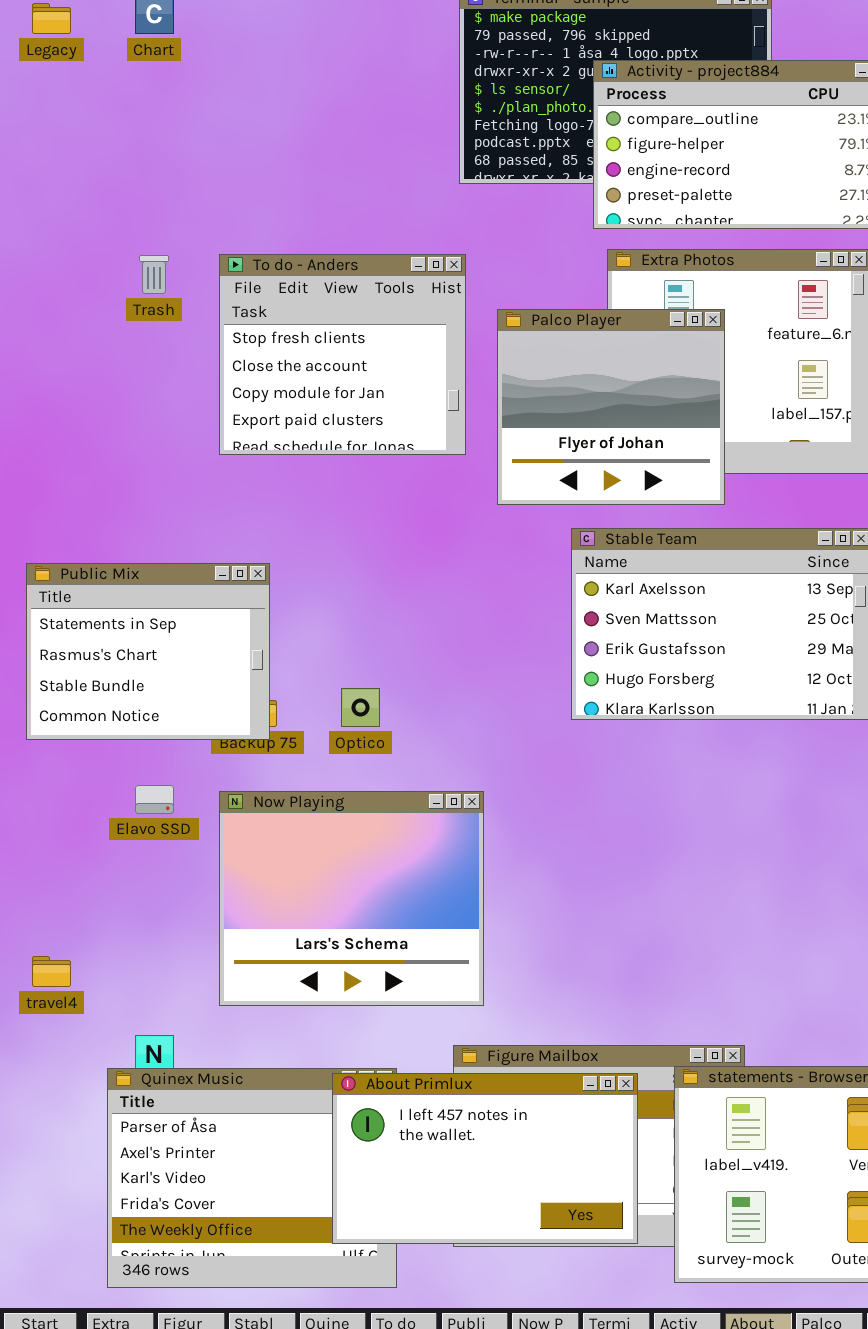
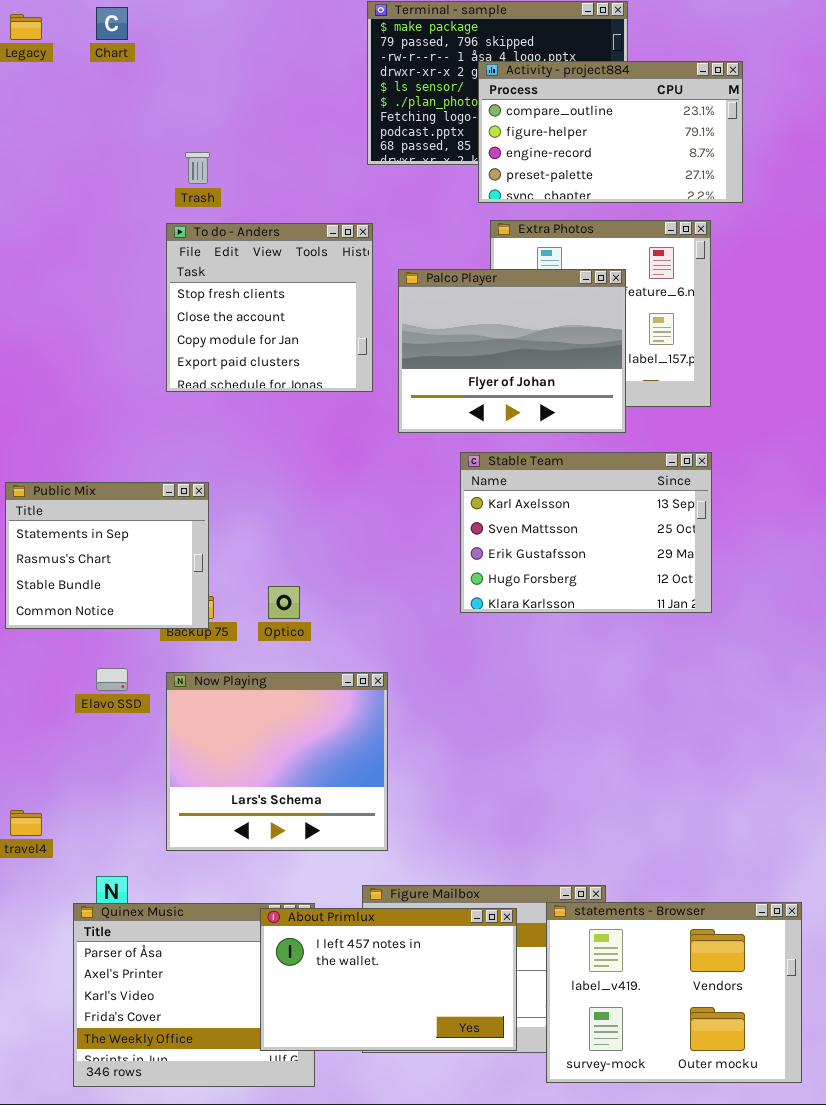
Trash: [139,255,169,294] -> [185,152,210,184], moved
Palco Player: [497,309,725,505] -> [398,269,626,433], resized

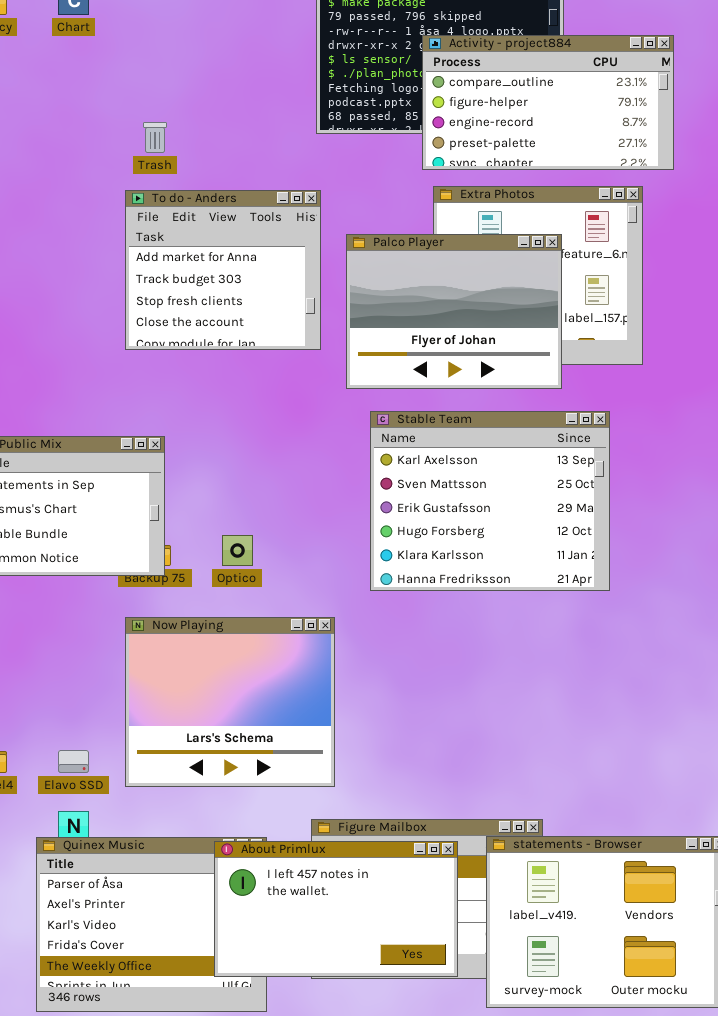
To do - Anders: [166,223,373,392] -> [125,190,321,350], scrolled up 2 rows
Stable Team: [460,452,712,613] -> [370,411,610,591], moved, resized
Elavo SSD: [96,668,128,691] -> [58,750,89,773], moved

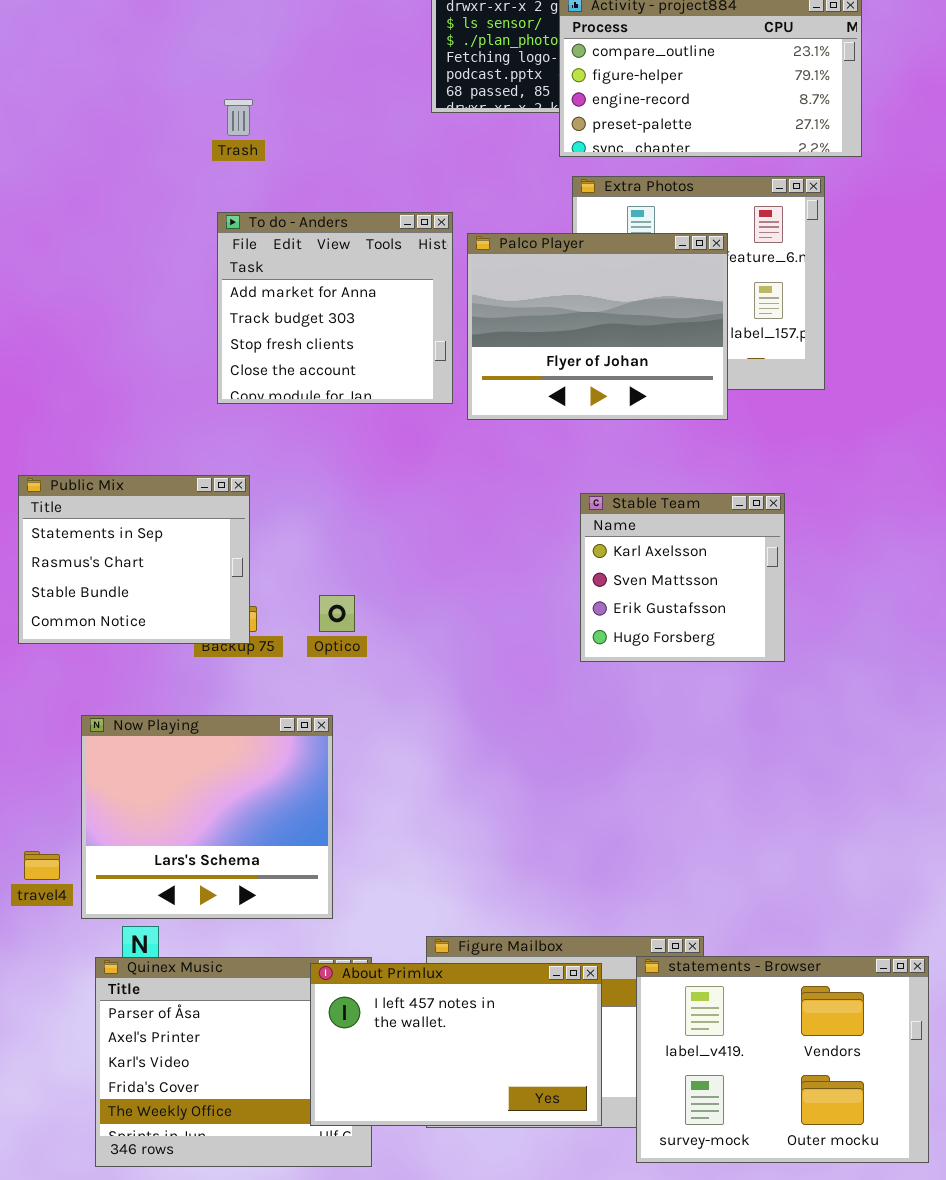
To do - Anders: [125,190,321,350] -> [217,212,453,404], moved
Stable Team: [370,411,610,591] -> [580,493,785,662], resized
Now Playing: [125,617,335,787] -> [81,715,333,919], moved

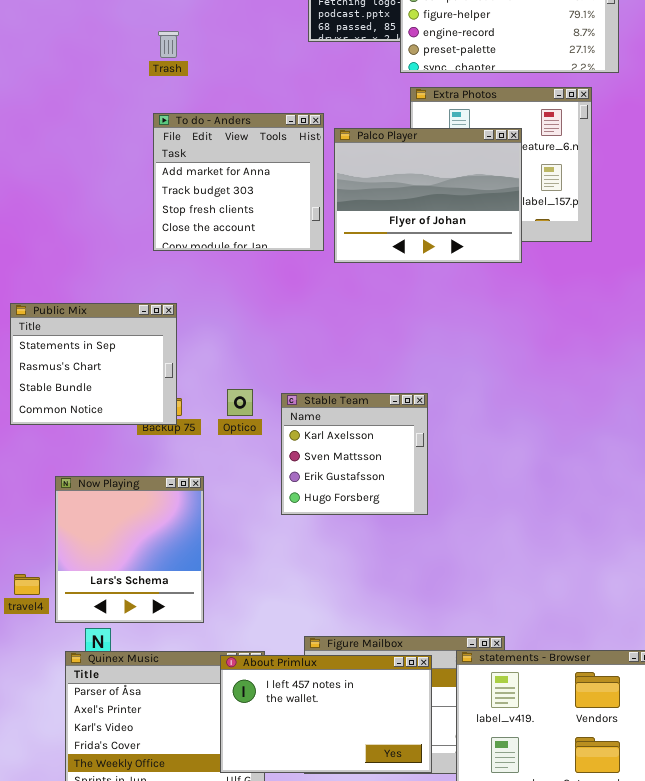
Stable Team: [580,493,785,662] -> [281,393,428,515], moved
Now Playing: [81,715,333,919] -> [55,476,204,623], resized

